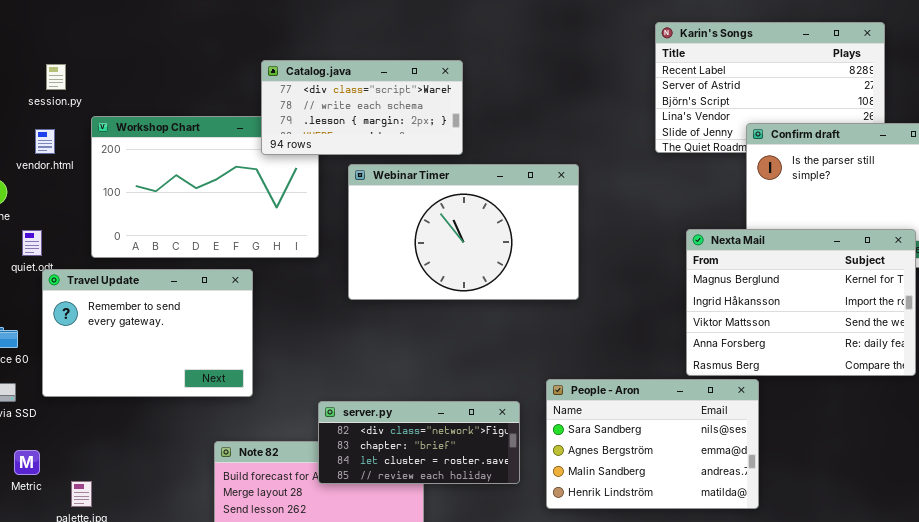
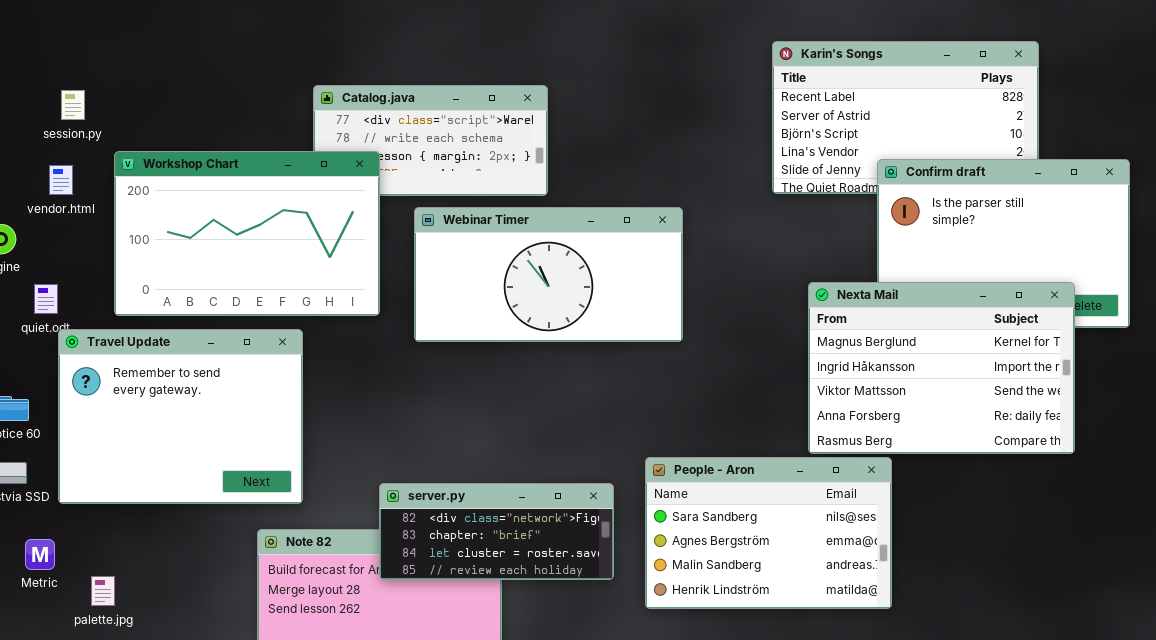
Workshop Chart: [91,116,319,258] -> [114,151,380,316], raised
Webinar Timer: [348,164,579,300] -> [414,207,683,342], resized
Travel Update: [42,269,253,397] -> [58,329,303,504], resized

